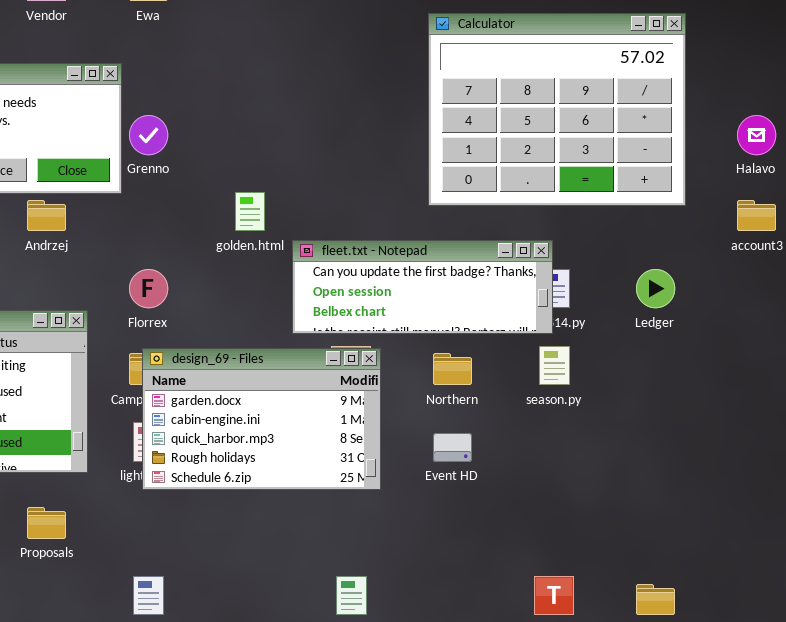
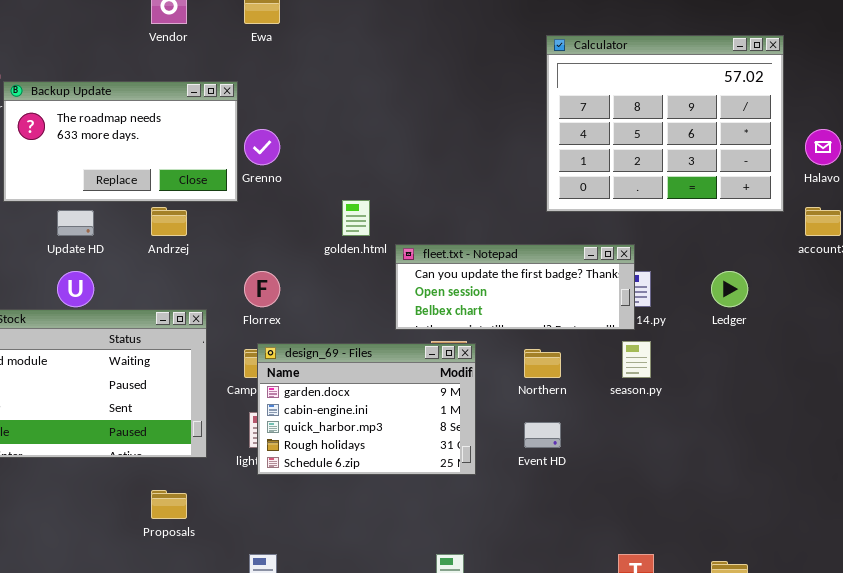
Calculator: [428,13,686,206] -> [546,35,784,212], moved

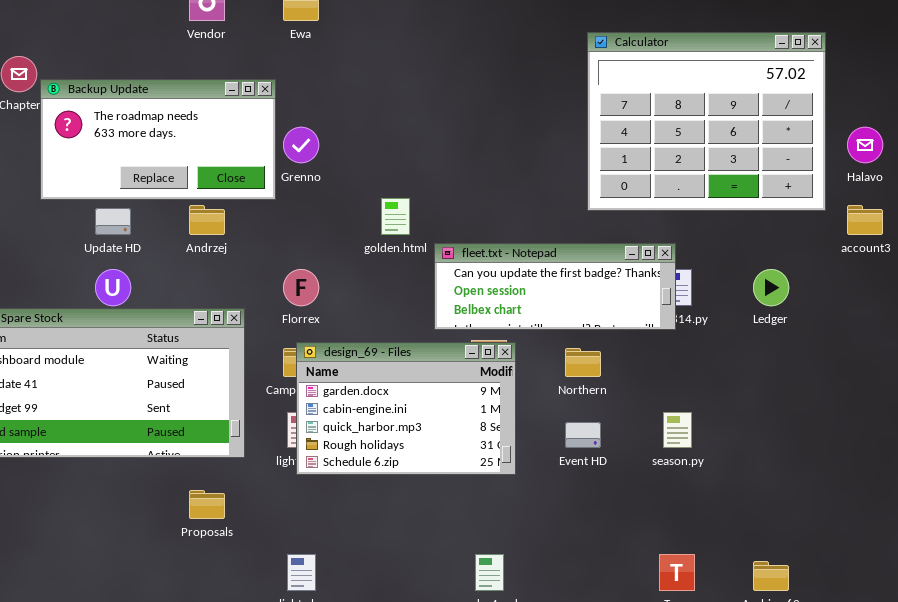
season.py: [622,341,651,378] -> [663,412,692,448], moved

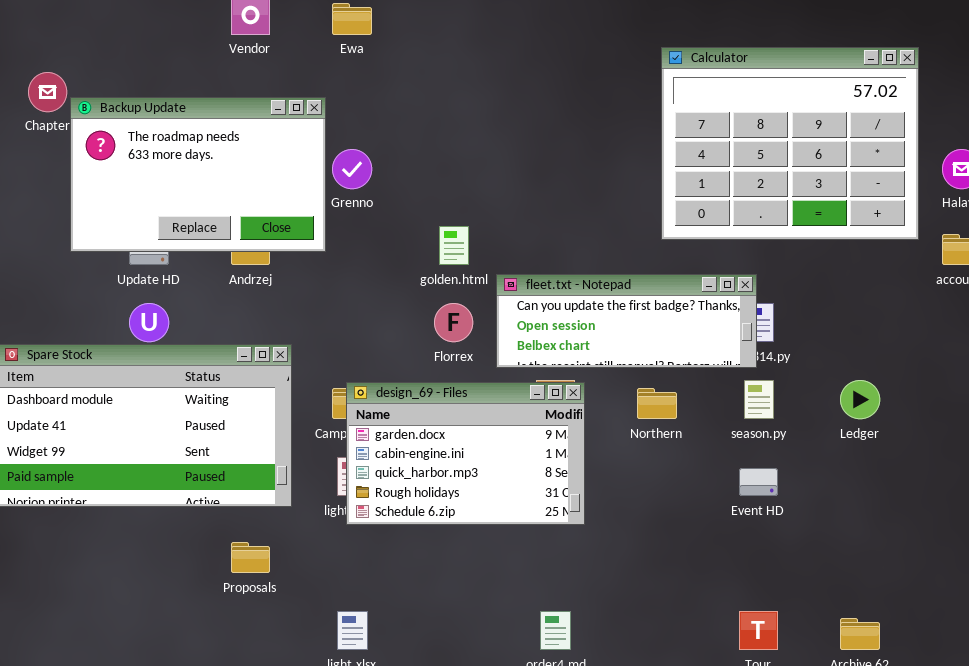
Backup Update: [40,79,276,200] -> [70,97,326,252], resized
Florrex: [283,269,319,306] -> [434,303,473,342], moved
Ledger: [753,269,789,306] -> [840,380,880,419], moved
season.py: [663,412,692,448] -> [744,380,774,419], moved
Event HD: [565,422,601,448] -> [739,468,778,496], moved

